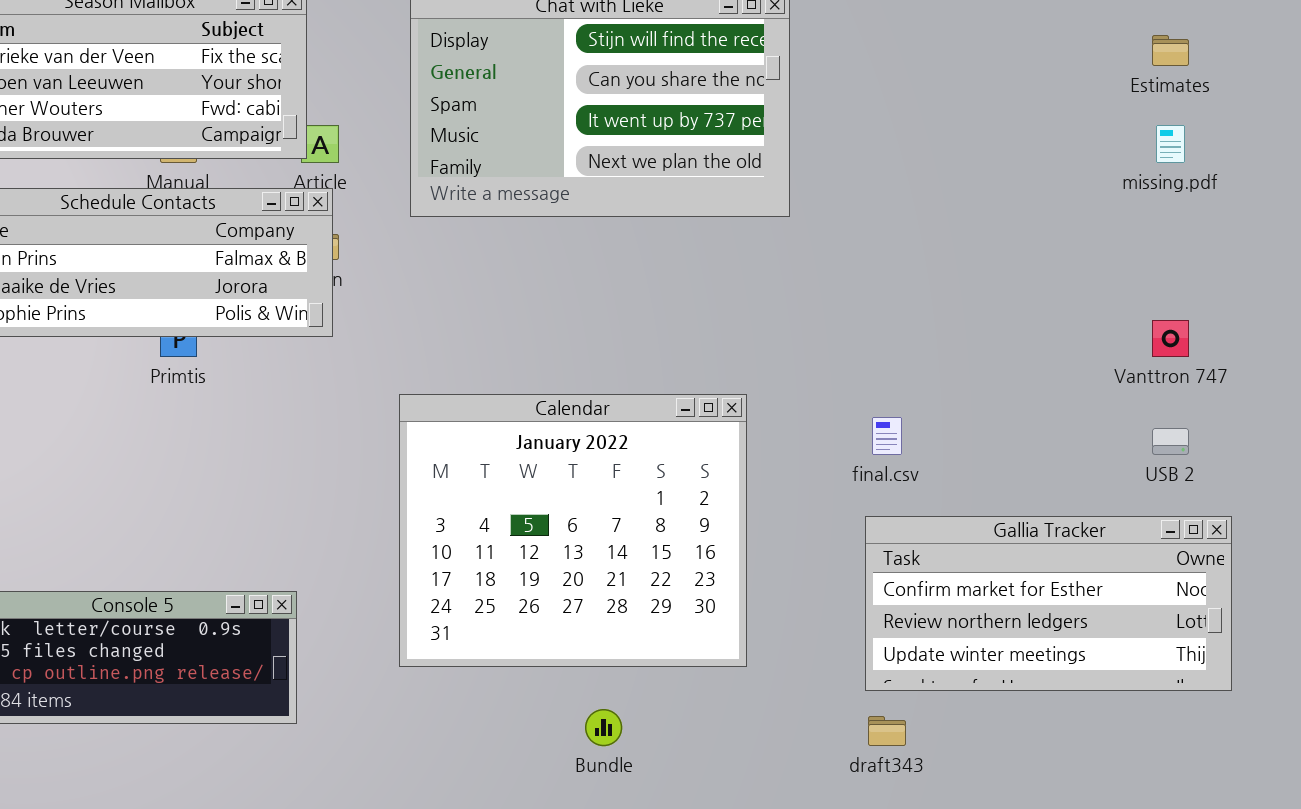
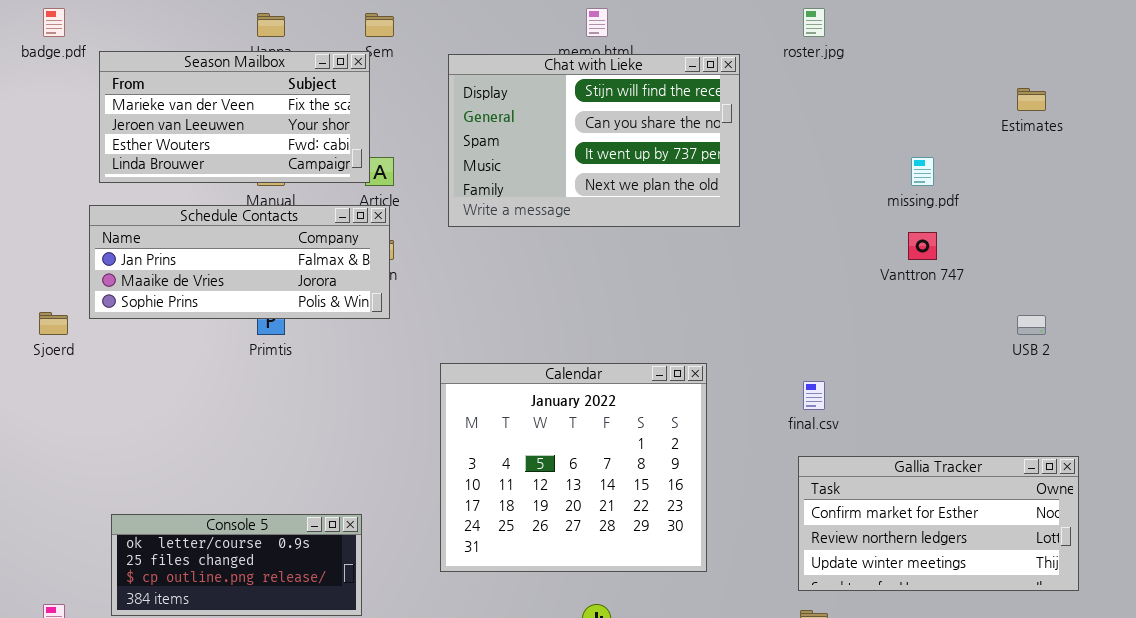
missing.pdf: [1156,125,1185,163] -> [911,157,934,186], moved
Vanttron 747: [1152,320,1189,357] -> [908,232,937,260], moved
USB 2: [1152,428,1189,455] -> [1017,315,1046,335], moved

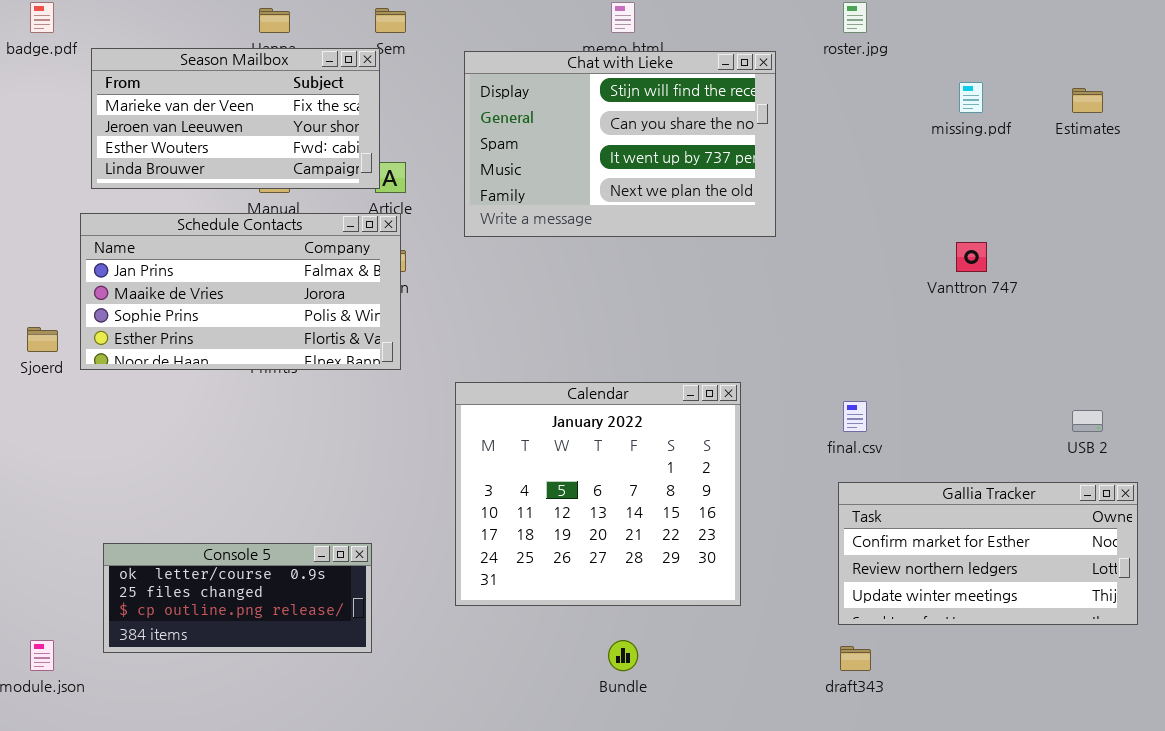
missing.pdf: [911,157,934,186] -> [959,82,983,113], moved
Schedule Contacts: [89,205,390,319] -> [80,213,401,370], resized
USB 2: [1017,315,1046,335] -> [1072,410,1103,432], moved

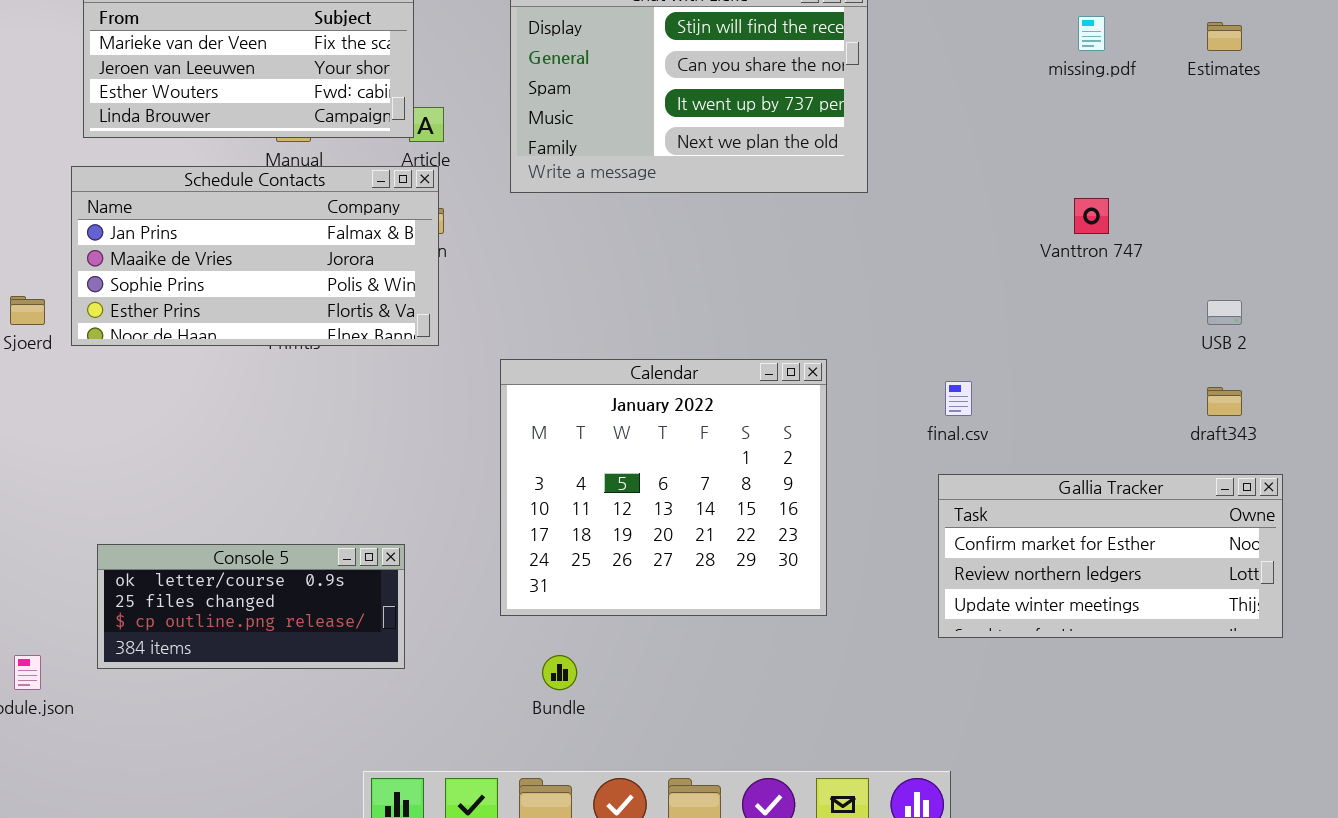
USB 2: [1072,410,1103,432] -> [1207,300,1242,325], moved
Bundle: [608,640,638,671] -> [542,655,577,690], moved
draft343: [840,646,871,671] -> [1207,387,1242,416], moved

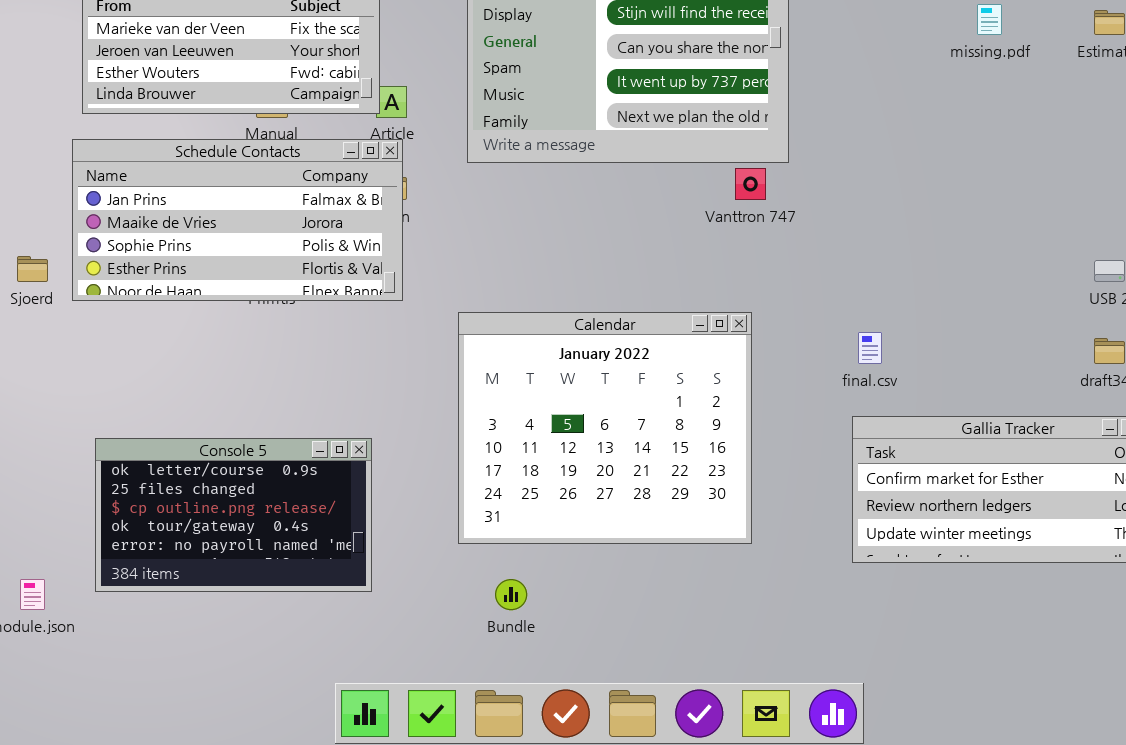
Vanttron 747: [1074,198,1109,234] -> [735,168,766,200], moved
Console 5: [97,544,405,669] -> [95,438,372,592], resized

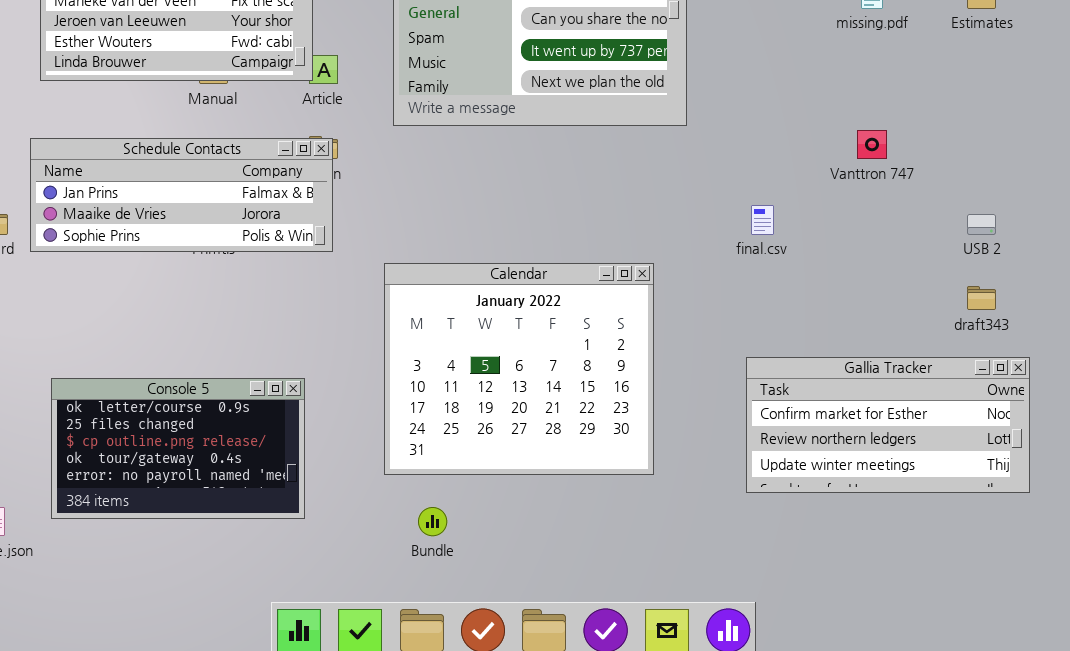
Schedule Contacts: [72,139,403,301] -> [30,138,333,252], resized
Vanttron 747: [735,168,766,200] -> [857,130,887,159], moved
final.csv: [858,332,882,364] -> [751,205,774,235], moved

